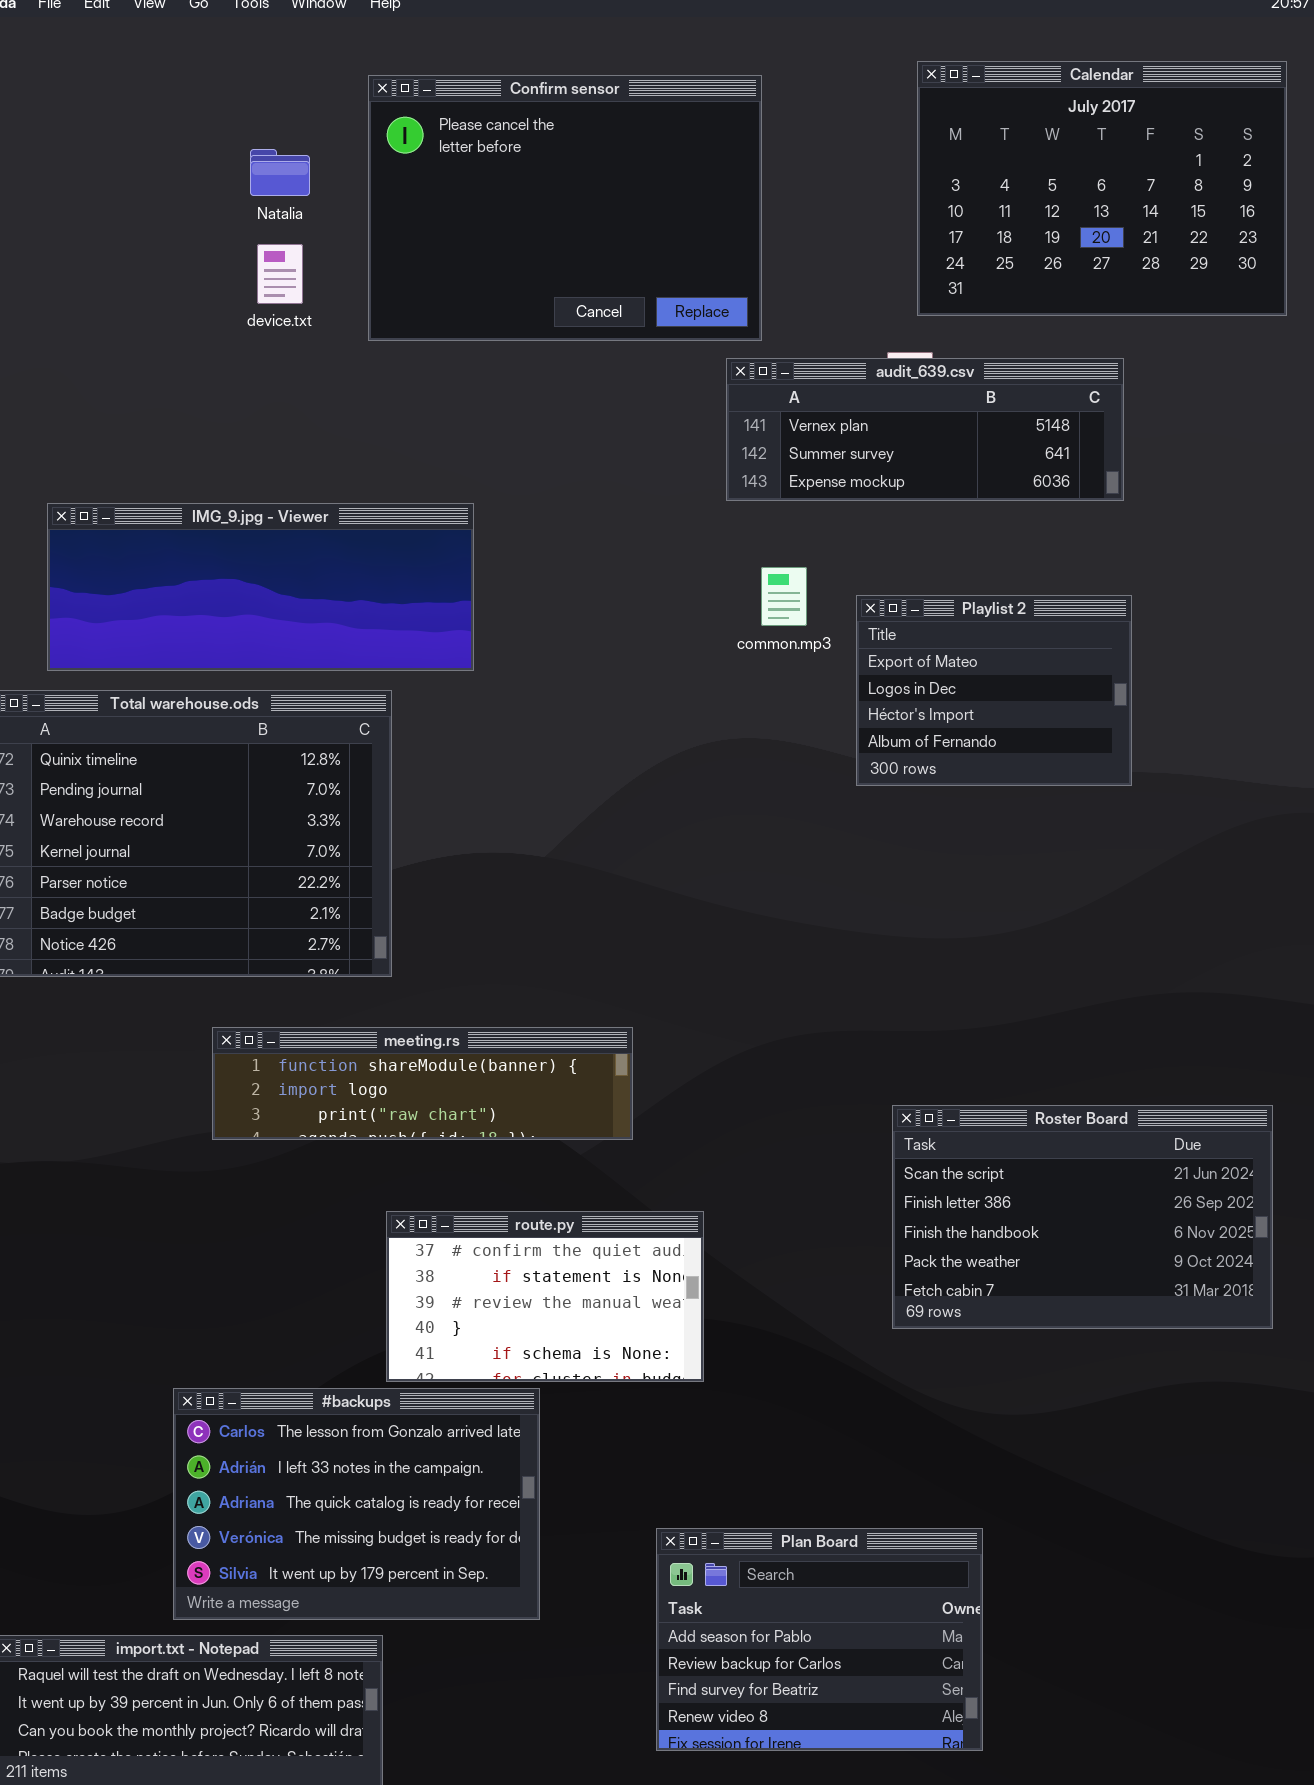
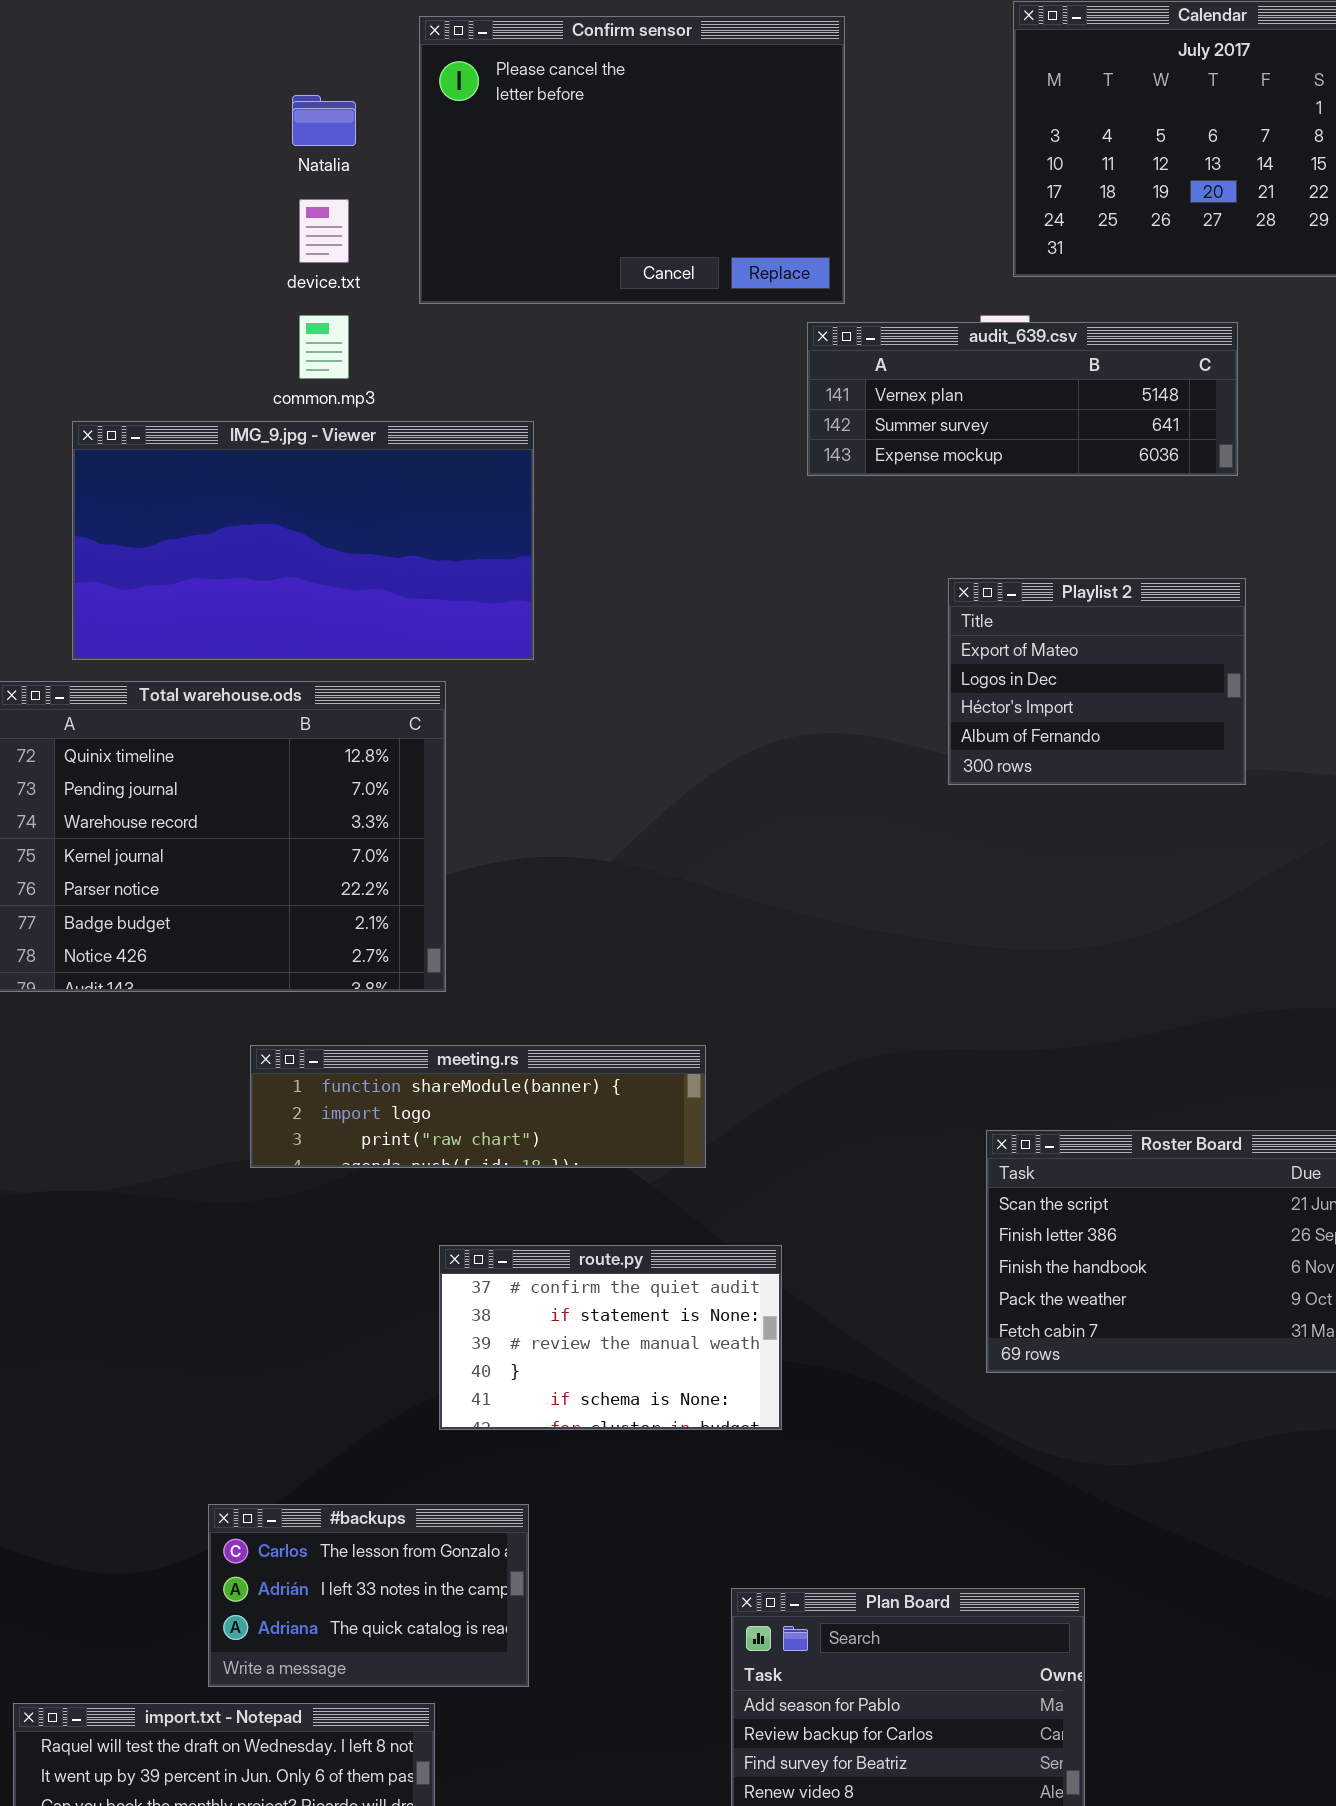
IMG_9.jpg - Viewer: [47,503,474,671] -> [72,421,534,660], resized
common.mp3: [761,567,807,626] -> [299,315,349,379], moved
#backups: [173,1388,540,1620] -> [208,1504,529,1687], resized

